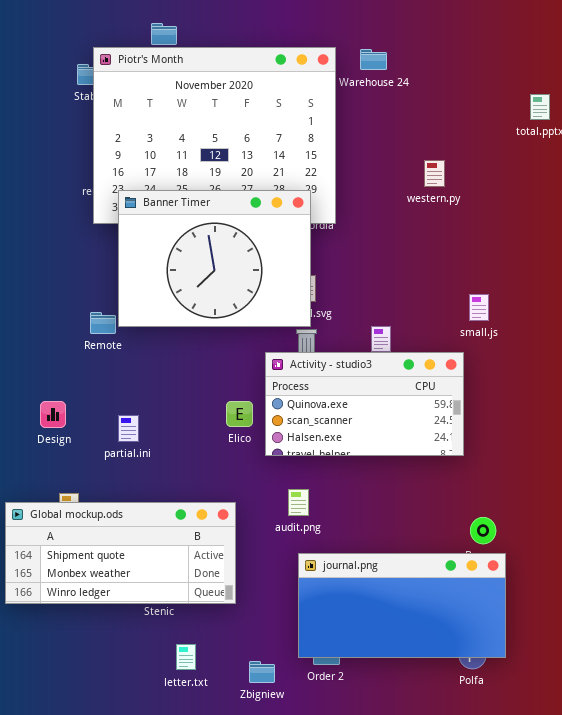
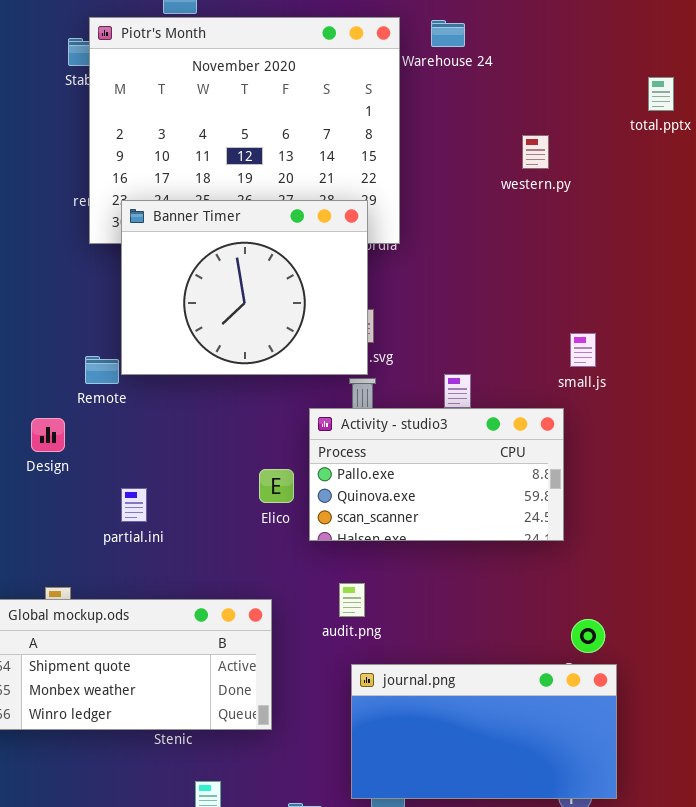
western.py: [424,160,445,187] -> [522,135,549,169], moved
Activity - studio3: [265,352,464,456] -> [309,408,564,541], scrolled up 1 row
Design: [40,401,66,428] -> [31,418,65,452], moved

